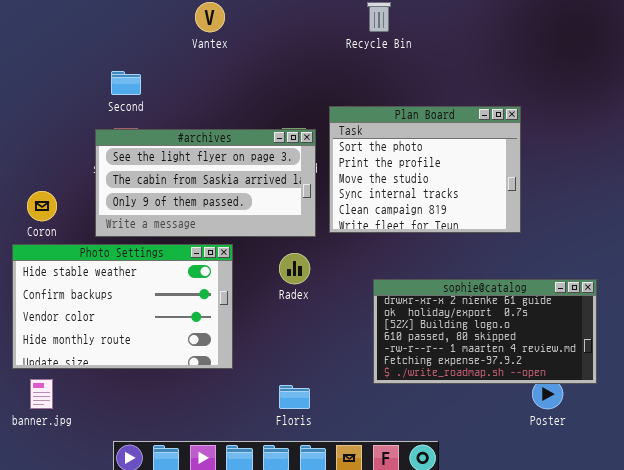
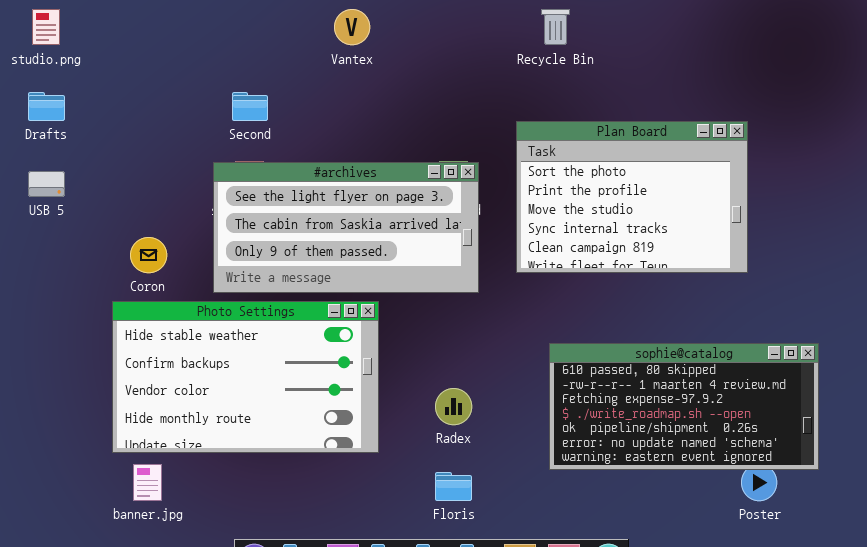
Plan Board: [329,106,521,233] -> [516,121,748,273], moved
Radex: [279,253,310,284] -> [435,388,472,425], moved
sophie@catalog: [373,279,597,384] -> [549,343,819,470], scrolled down 3 rows

